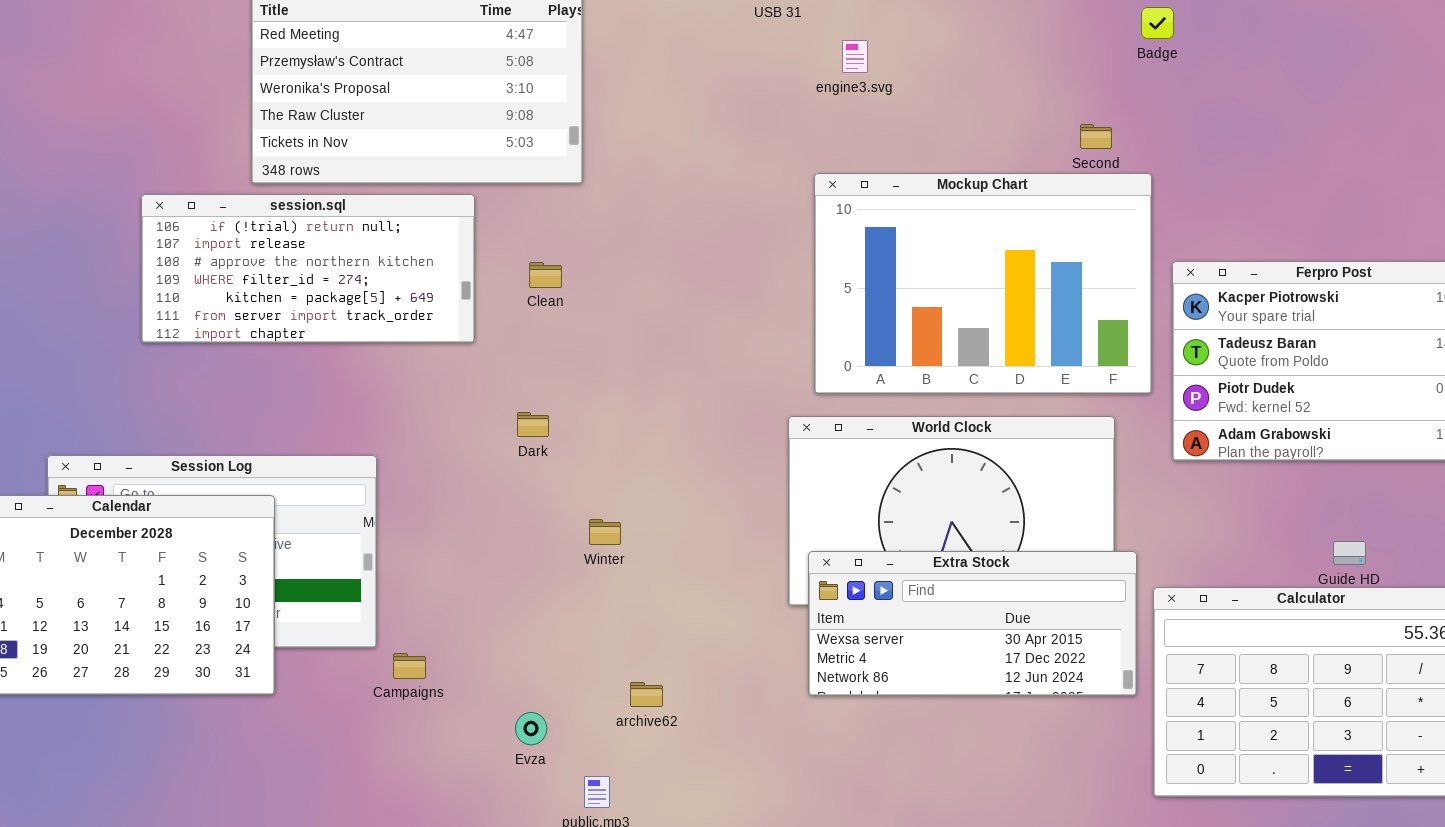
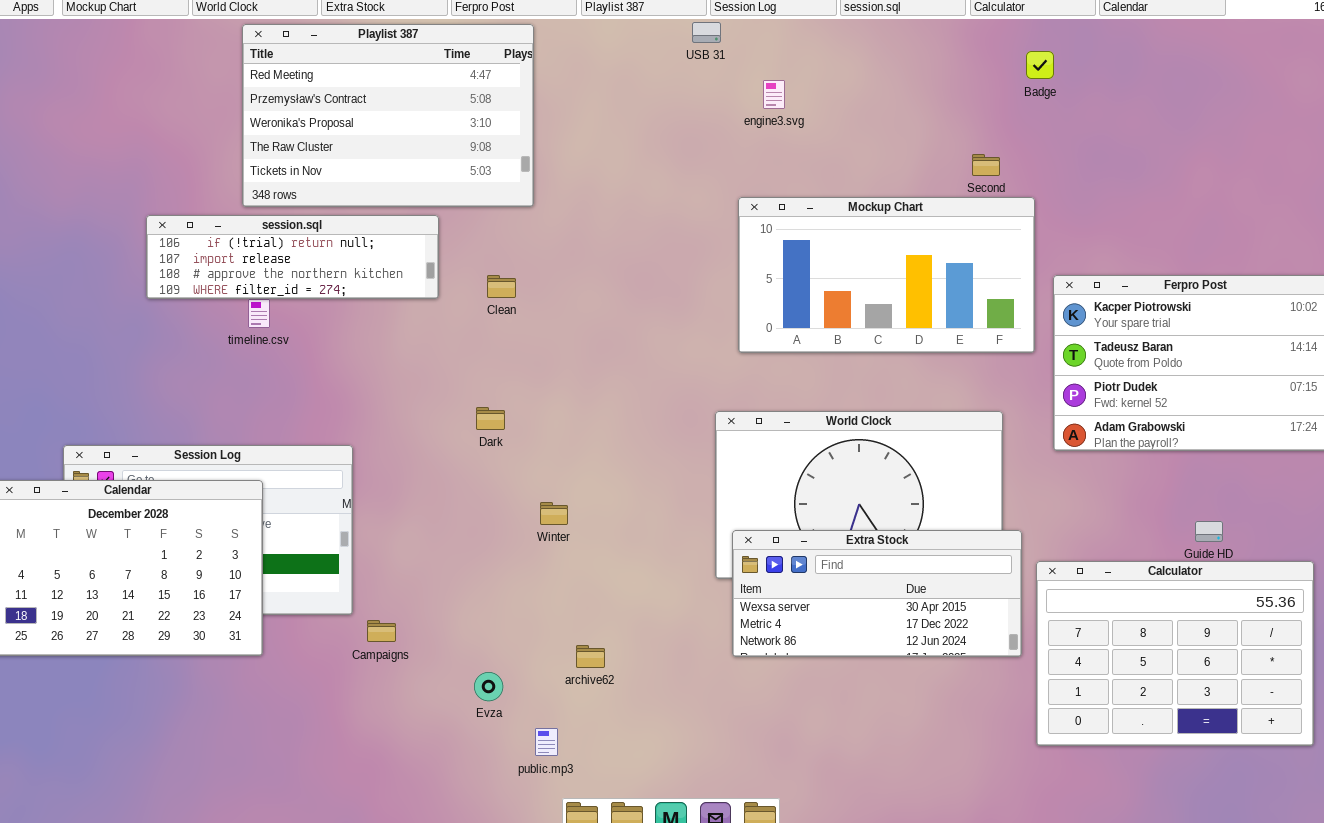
Mockup Chart: [814,173,1152,394] -> [738,197,1035,353], resized
session.sql: [141,194,475,343] -> [146,215,439,299], resized

